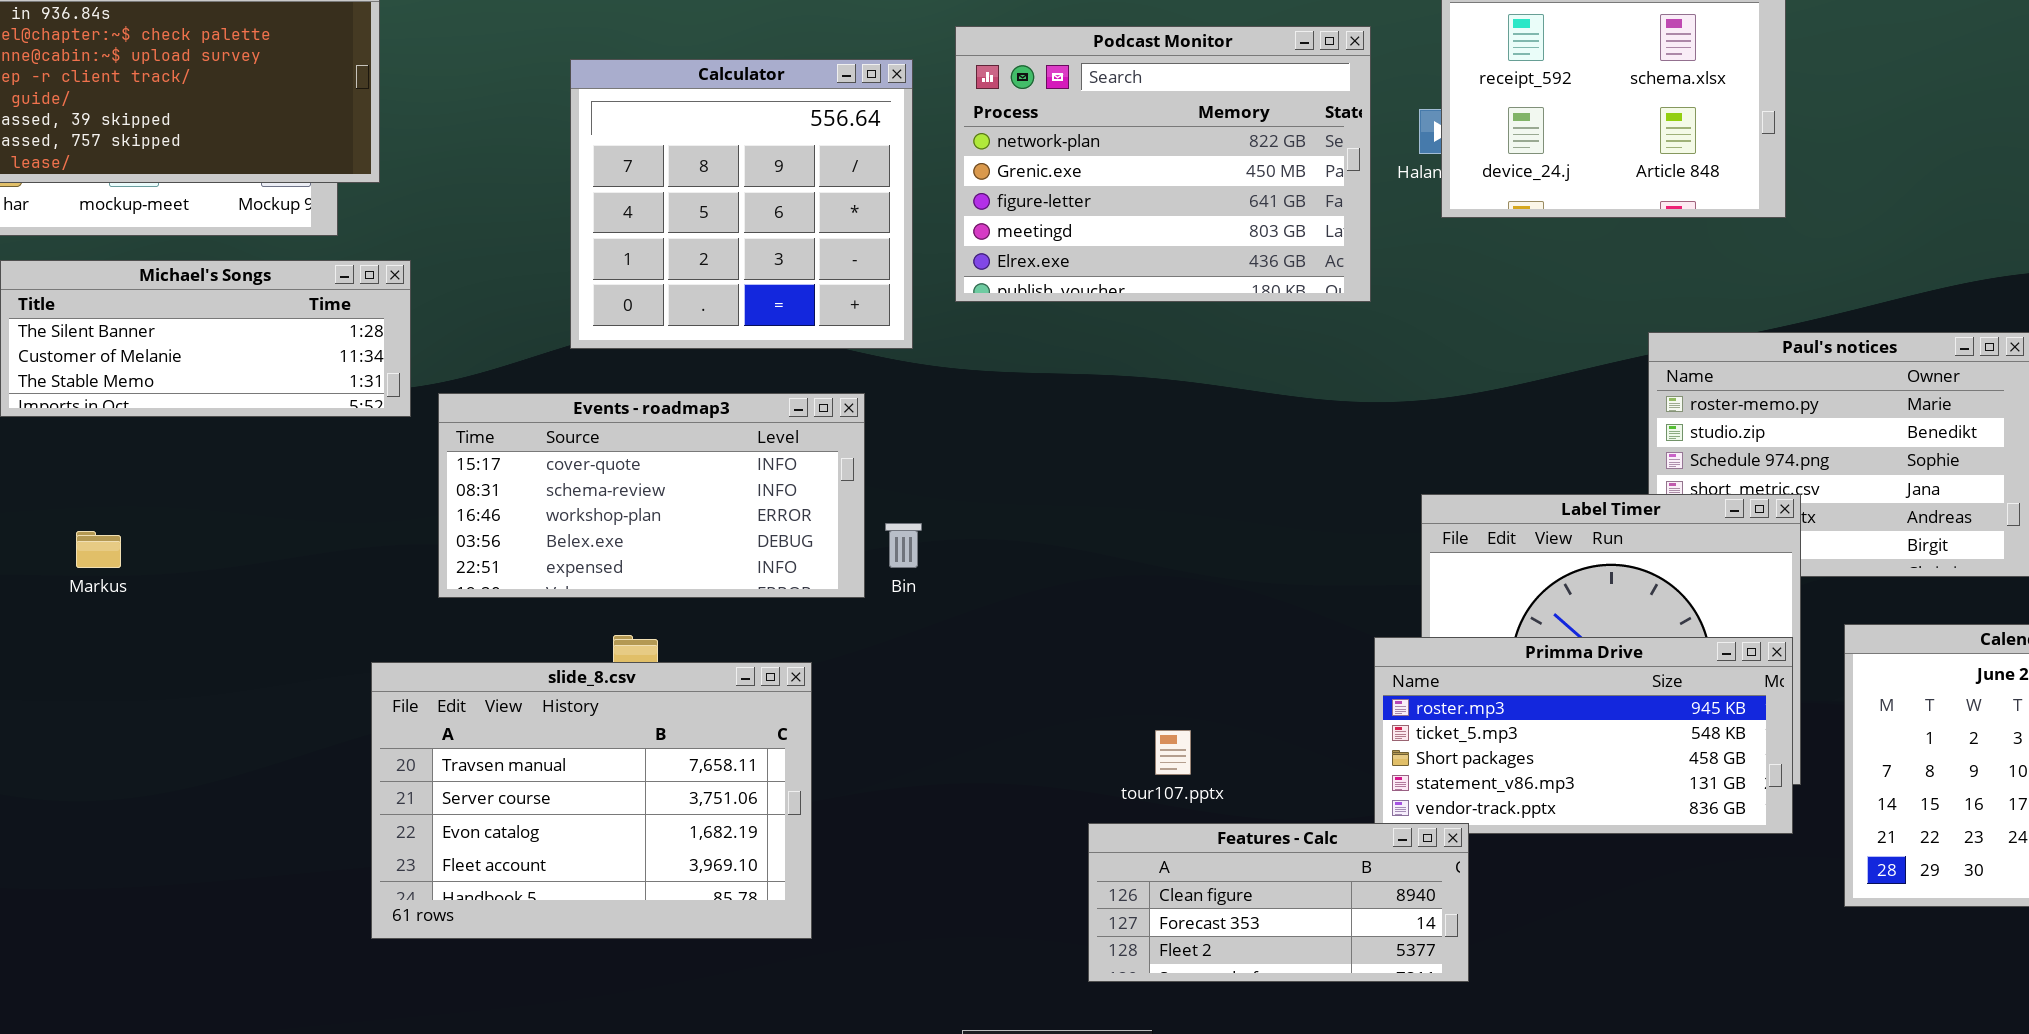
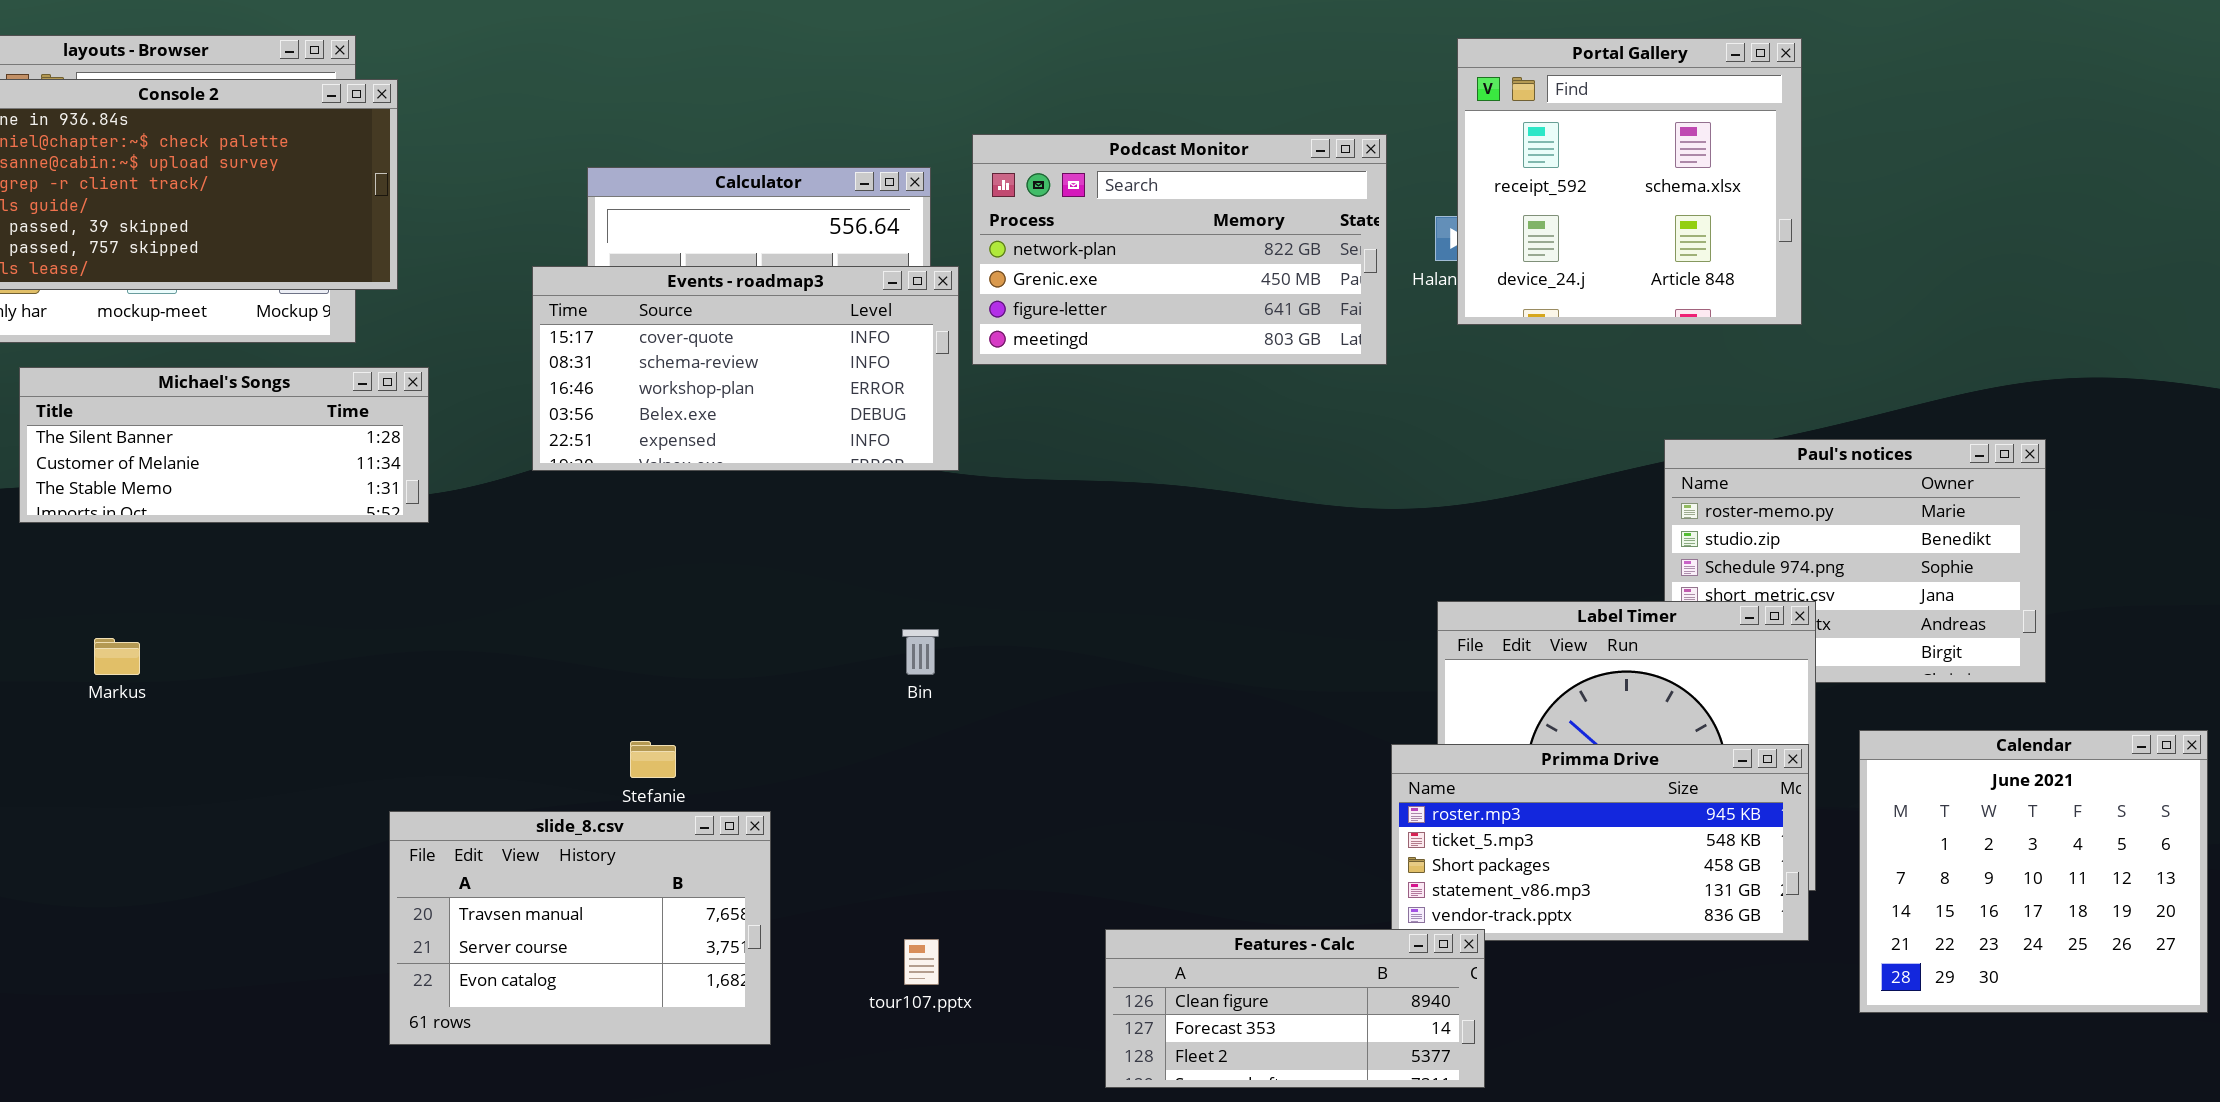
Podcast Monitor: [955,26,1371,302] -> [972,134,1387,365], resized
Events - roadmap3: [438,393,865,598] -> [532,266,959,471], moved
slide_8.csv: [371,662,812,939] -> [389,811,771,1045], resized
tour107.pptx: [1155,730,1191,775] -> [904,939,939,985], moved

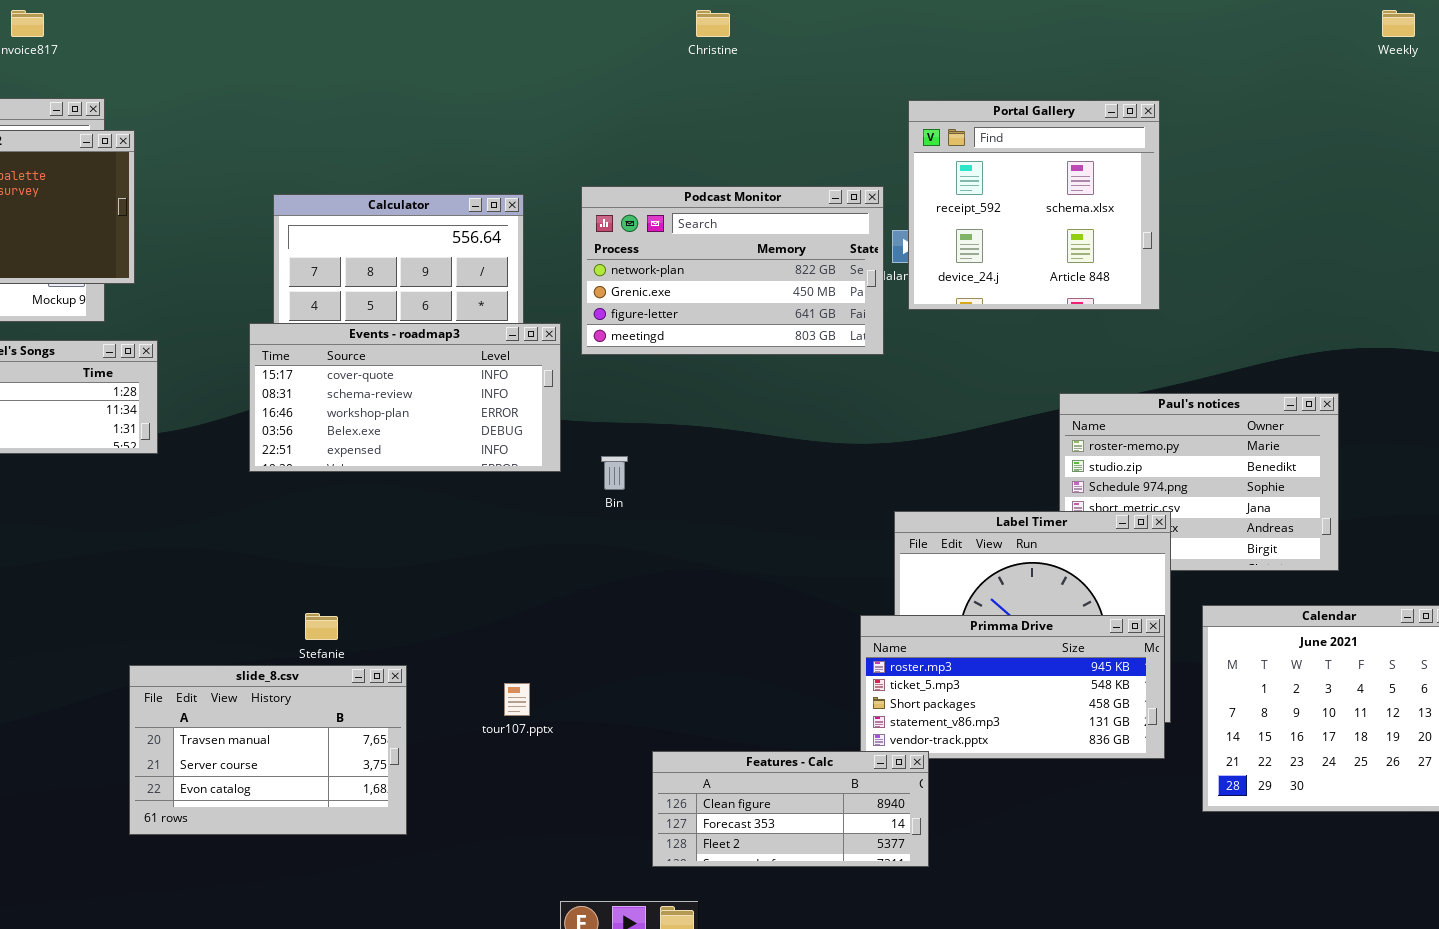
Podcast Monitor: [972,134,1387,365] -> [581,186,884,355], moved
Events - roadmap3: [532,266,959,471] -> [249,323,561,472], moved
Bin: [902,629,939,675] -> [601,456,628,490], moved
tour107.pptx: [904,939,939,985] -> [504,683,530,716], moved

